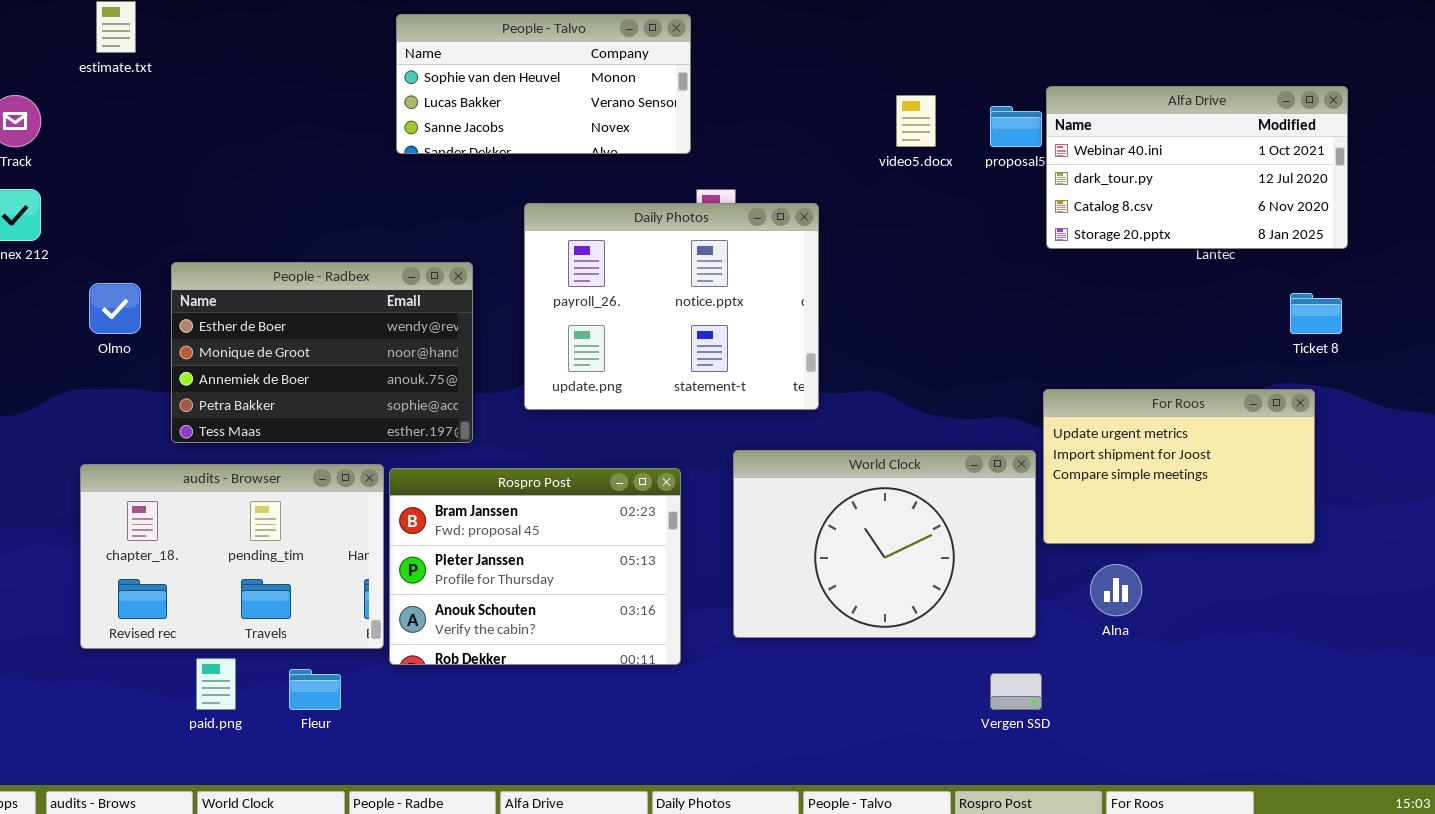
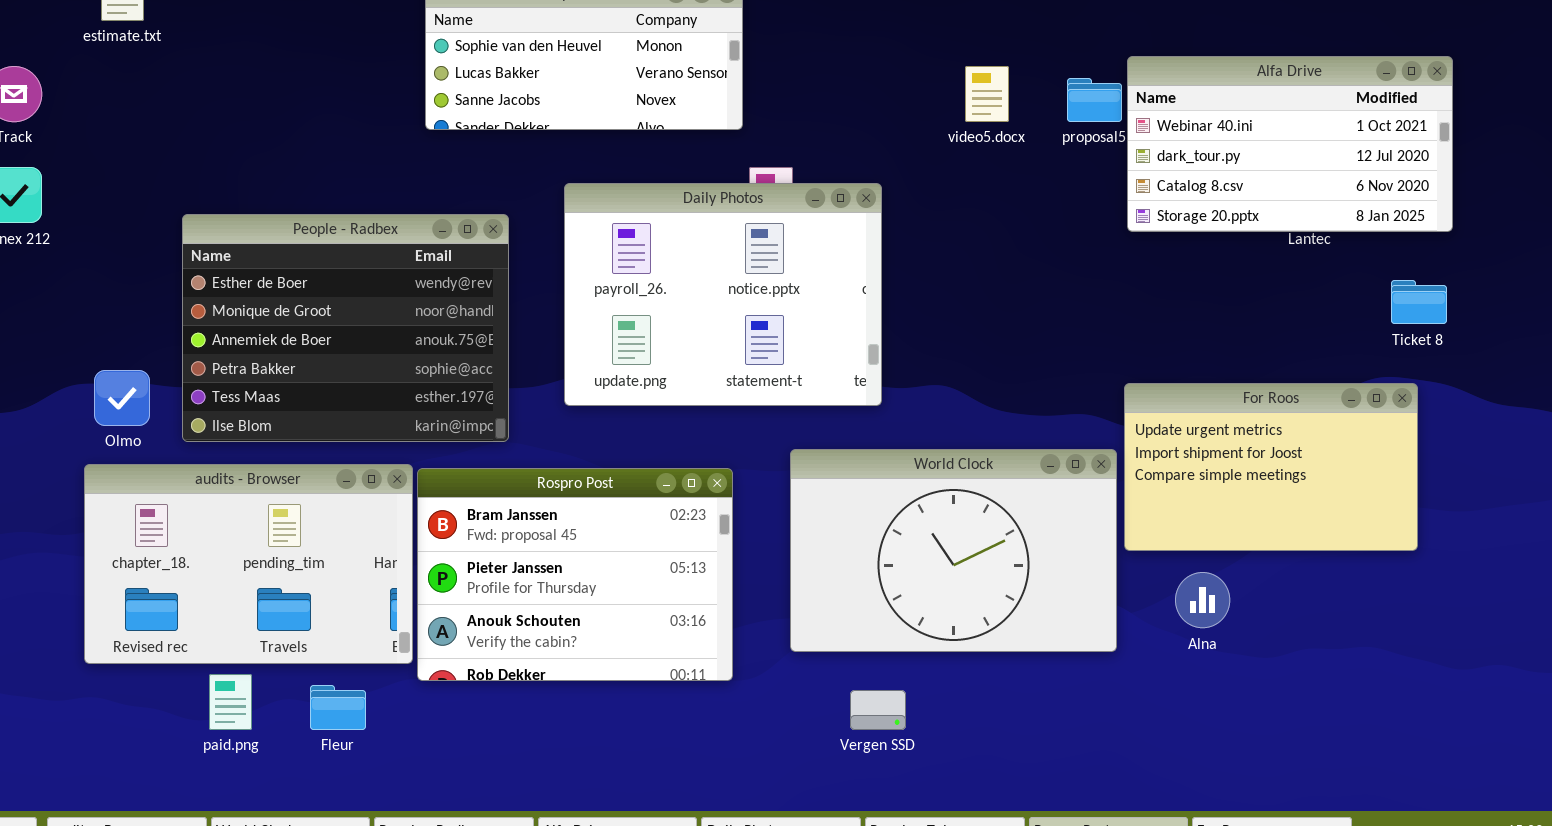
People - Radbex: [171,262,473,443] -> [182,214,509,442], resized
Olmo: [89,283,141,334] -> [94,370,150,426], moved
Vergen SSD: [990,673,1042,710] -> [850,690,906,730], moved

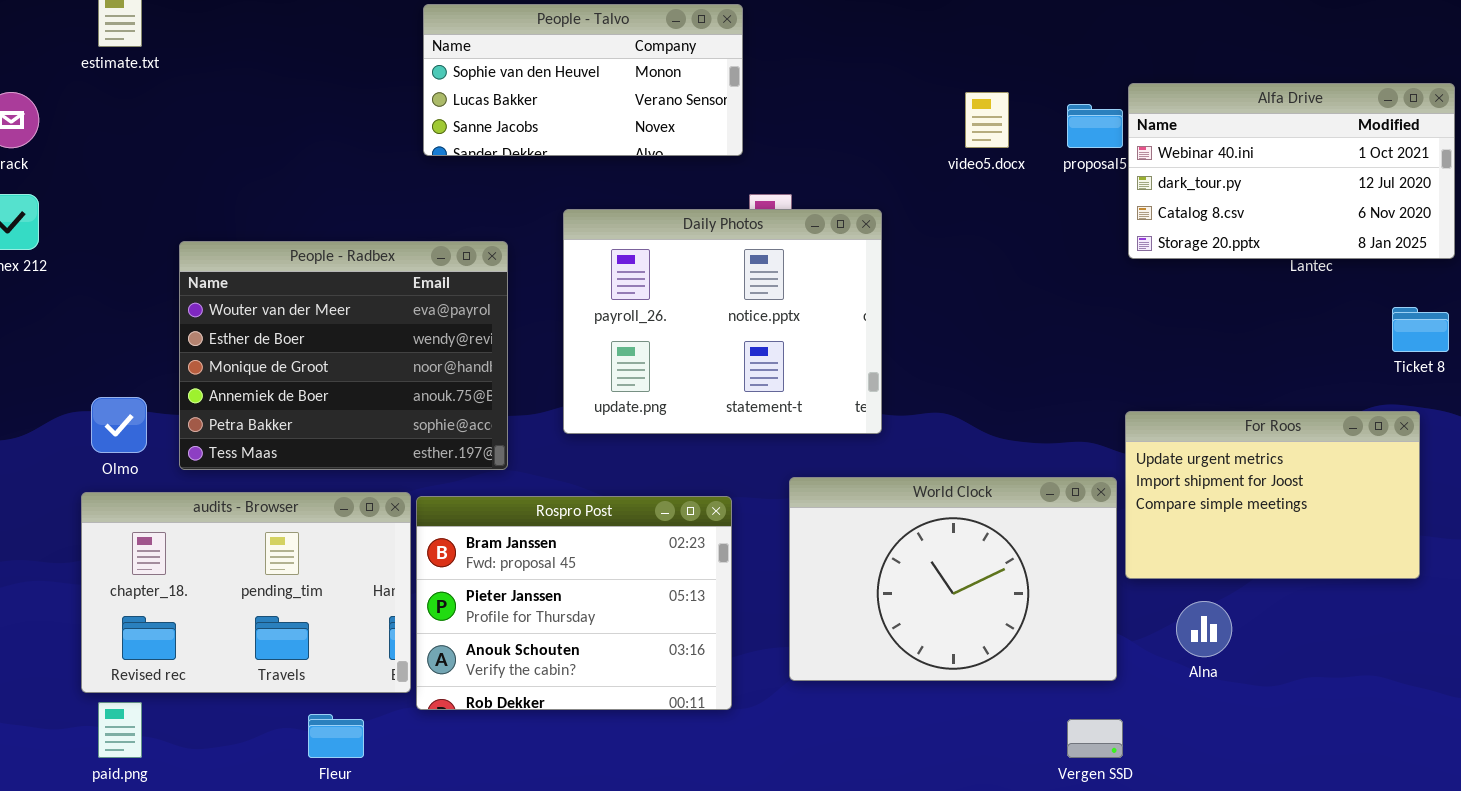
People - Radbex: [182,214,509,442] -> [179,241,508,470], scrolled up 1 row
paid.png: [209,674,252,730] -> [98,702,142,758], moved
Vergen SSD: [850,690,906,730] -> [1067,719,1123,758], moved

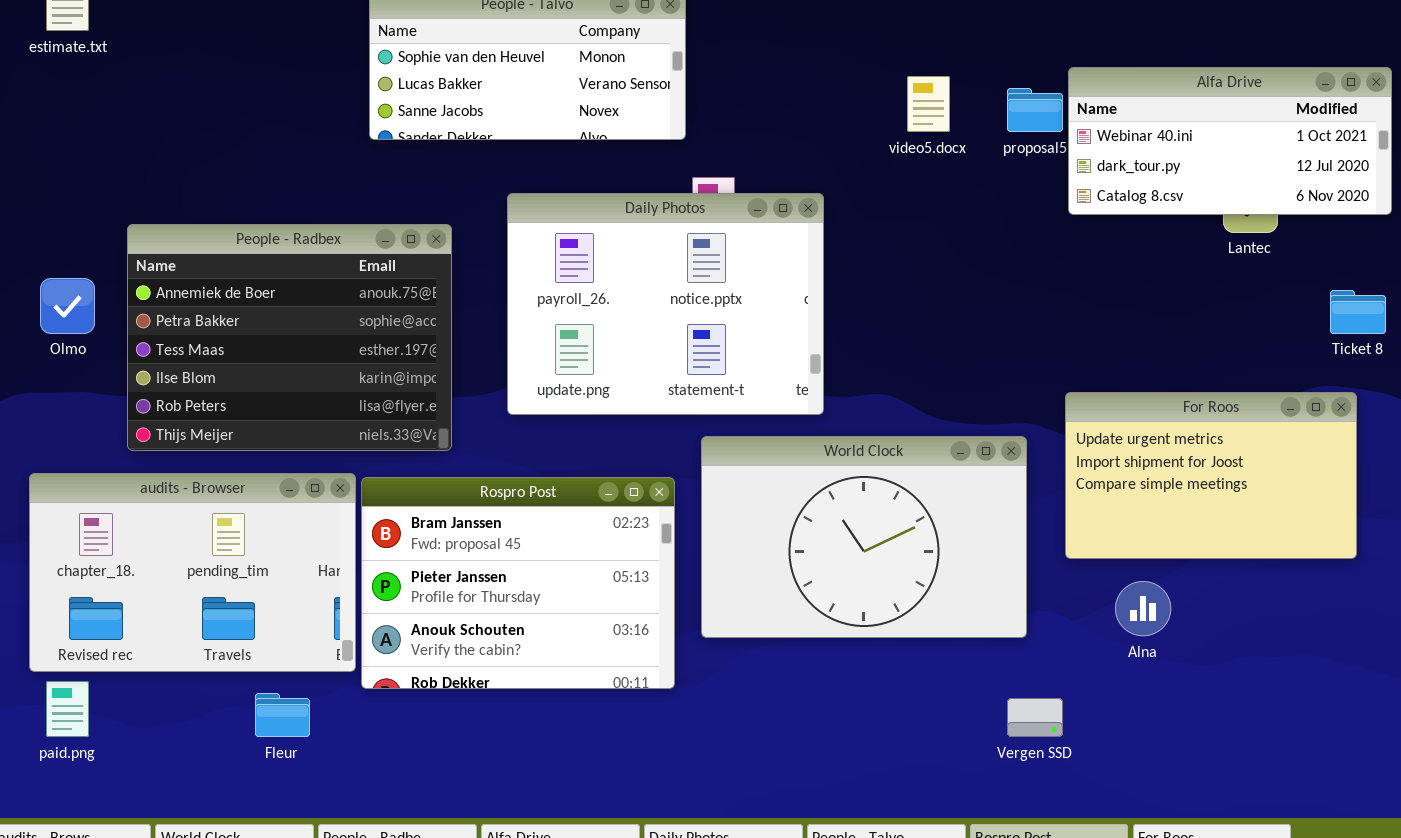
Alfa Drive: [1128,83,1455,259] -> [1068,67,1392,215], resized
People - Radbex: [179,241,508,470] -> [127,224,452,451], scrolled down 3 rows
Olmo: [91,397,147,453] -> [40,278,95,334], moved
World Clock: [789,477,1117,681] -> [701,436,1027,638], moved

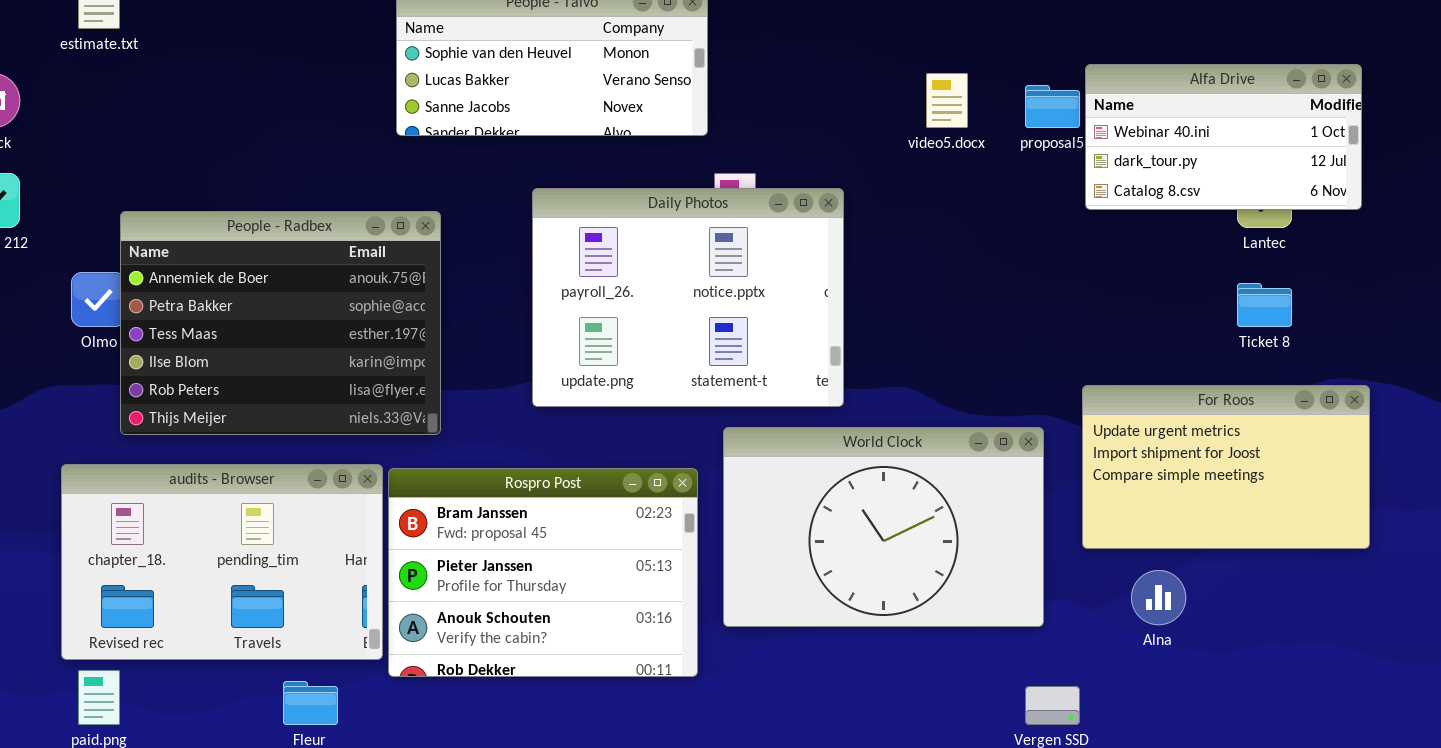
Alfa Drive: [1068,67,1392,215] -> [1085,64,1362,210], resized
People - Radbex: [127,224,452,451] -> [120,211,441,435], moved
Ticket 8: [1330,290,1386,334] -> [1237,283,1292,327], moved

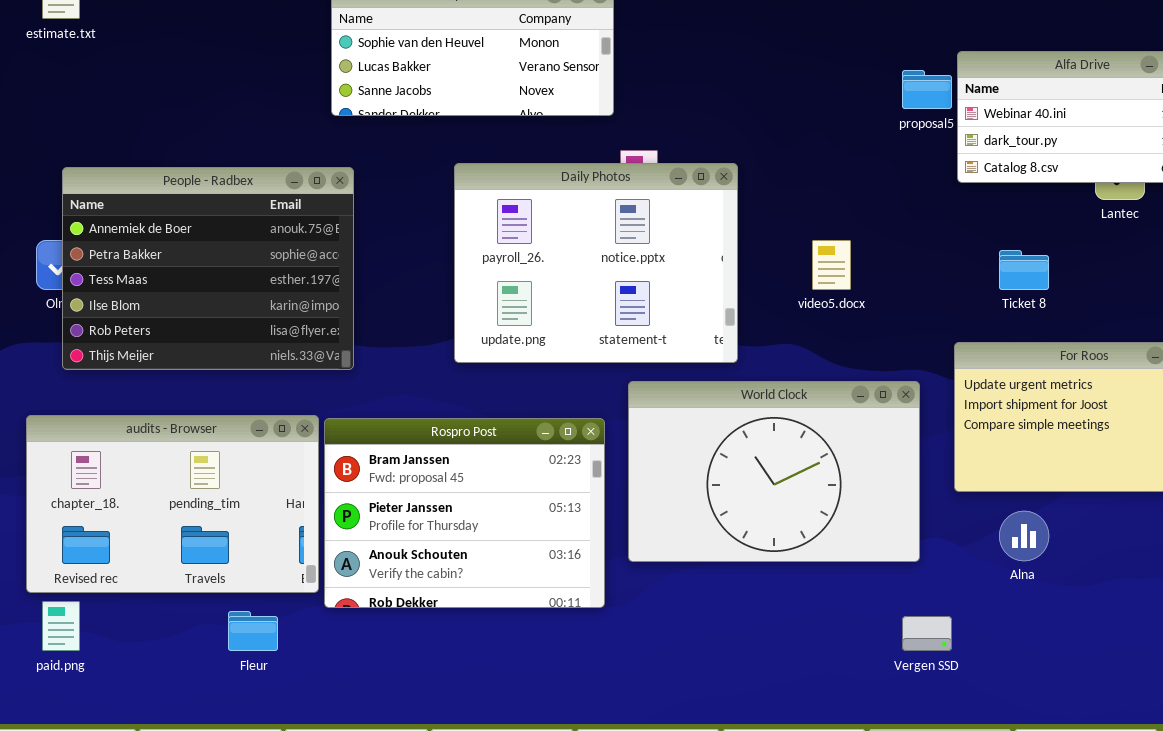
video5.docx: [926,73,968,128] -> [812,240,851,290], moved
People - Radbex: [120,211,441,435] -> [62,167,354,370], moved
Ticket 8: [1237,283,1292,327] -> [999,250,1049,290], moved

